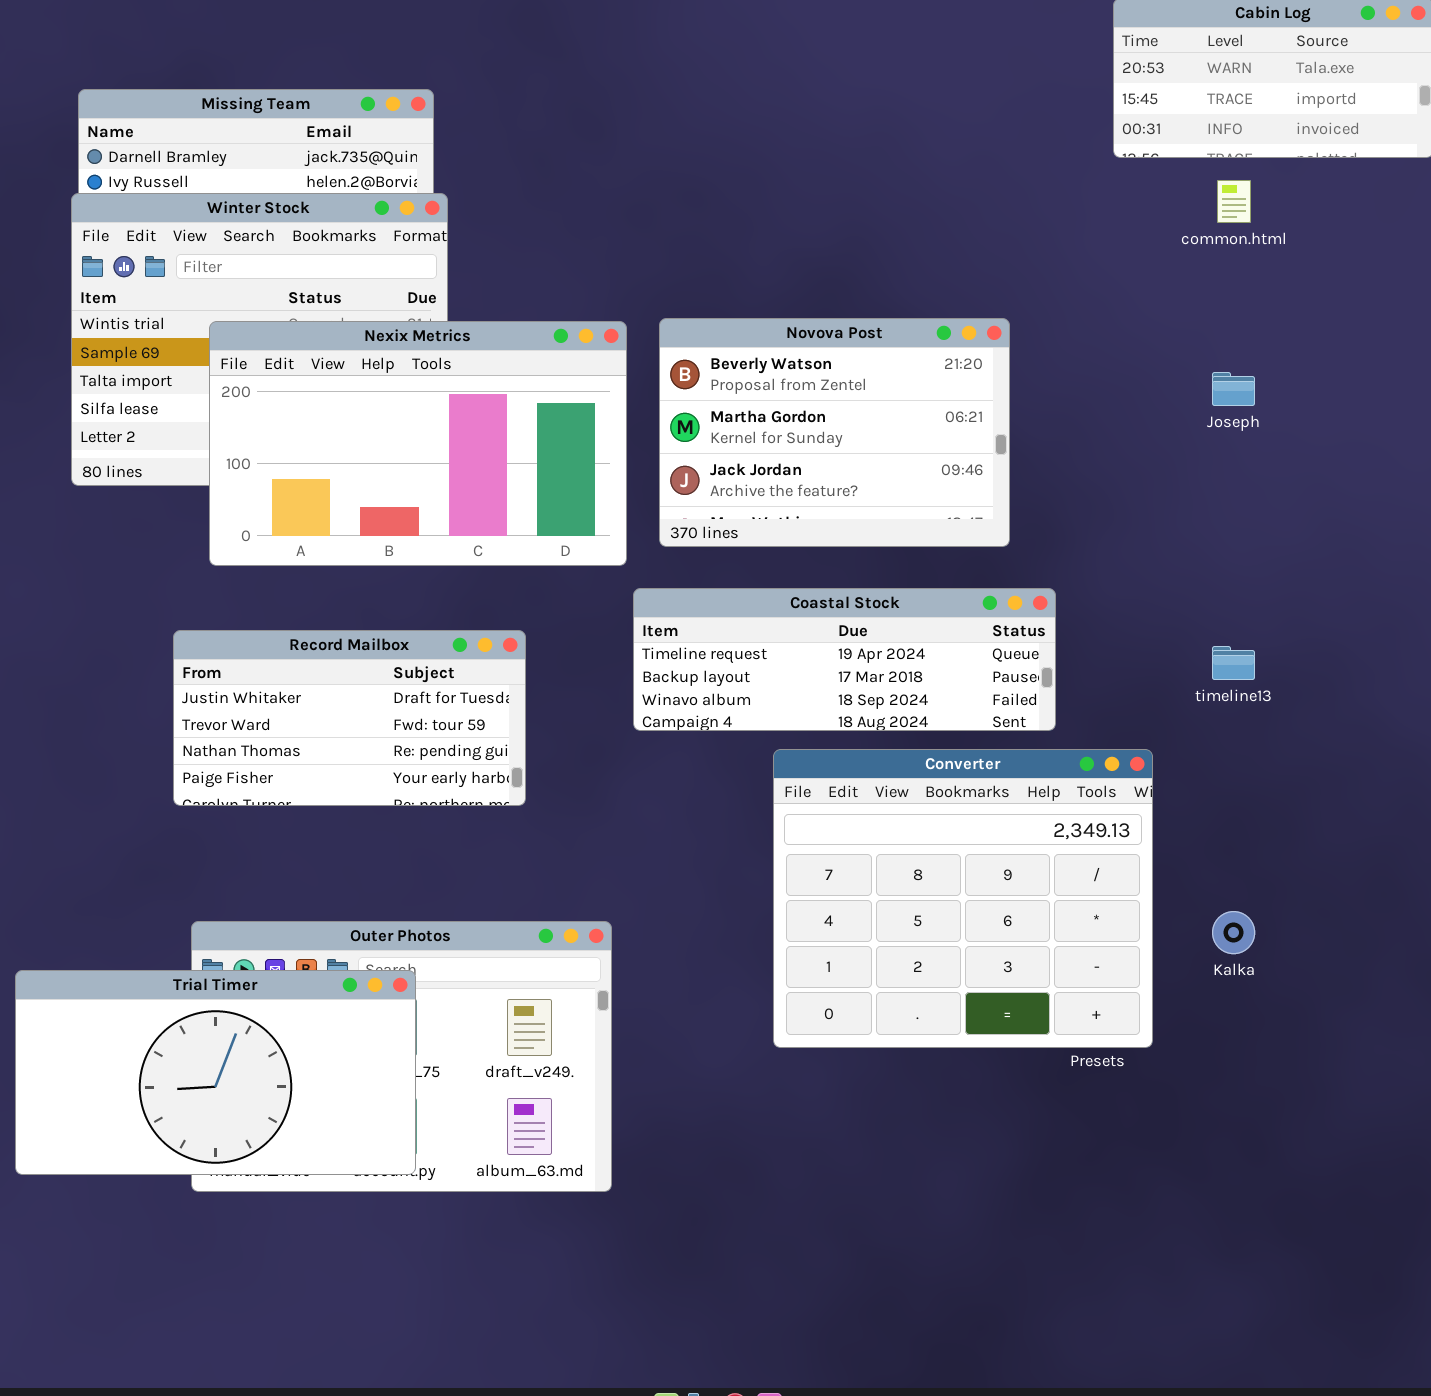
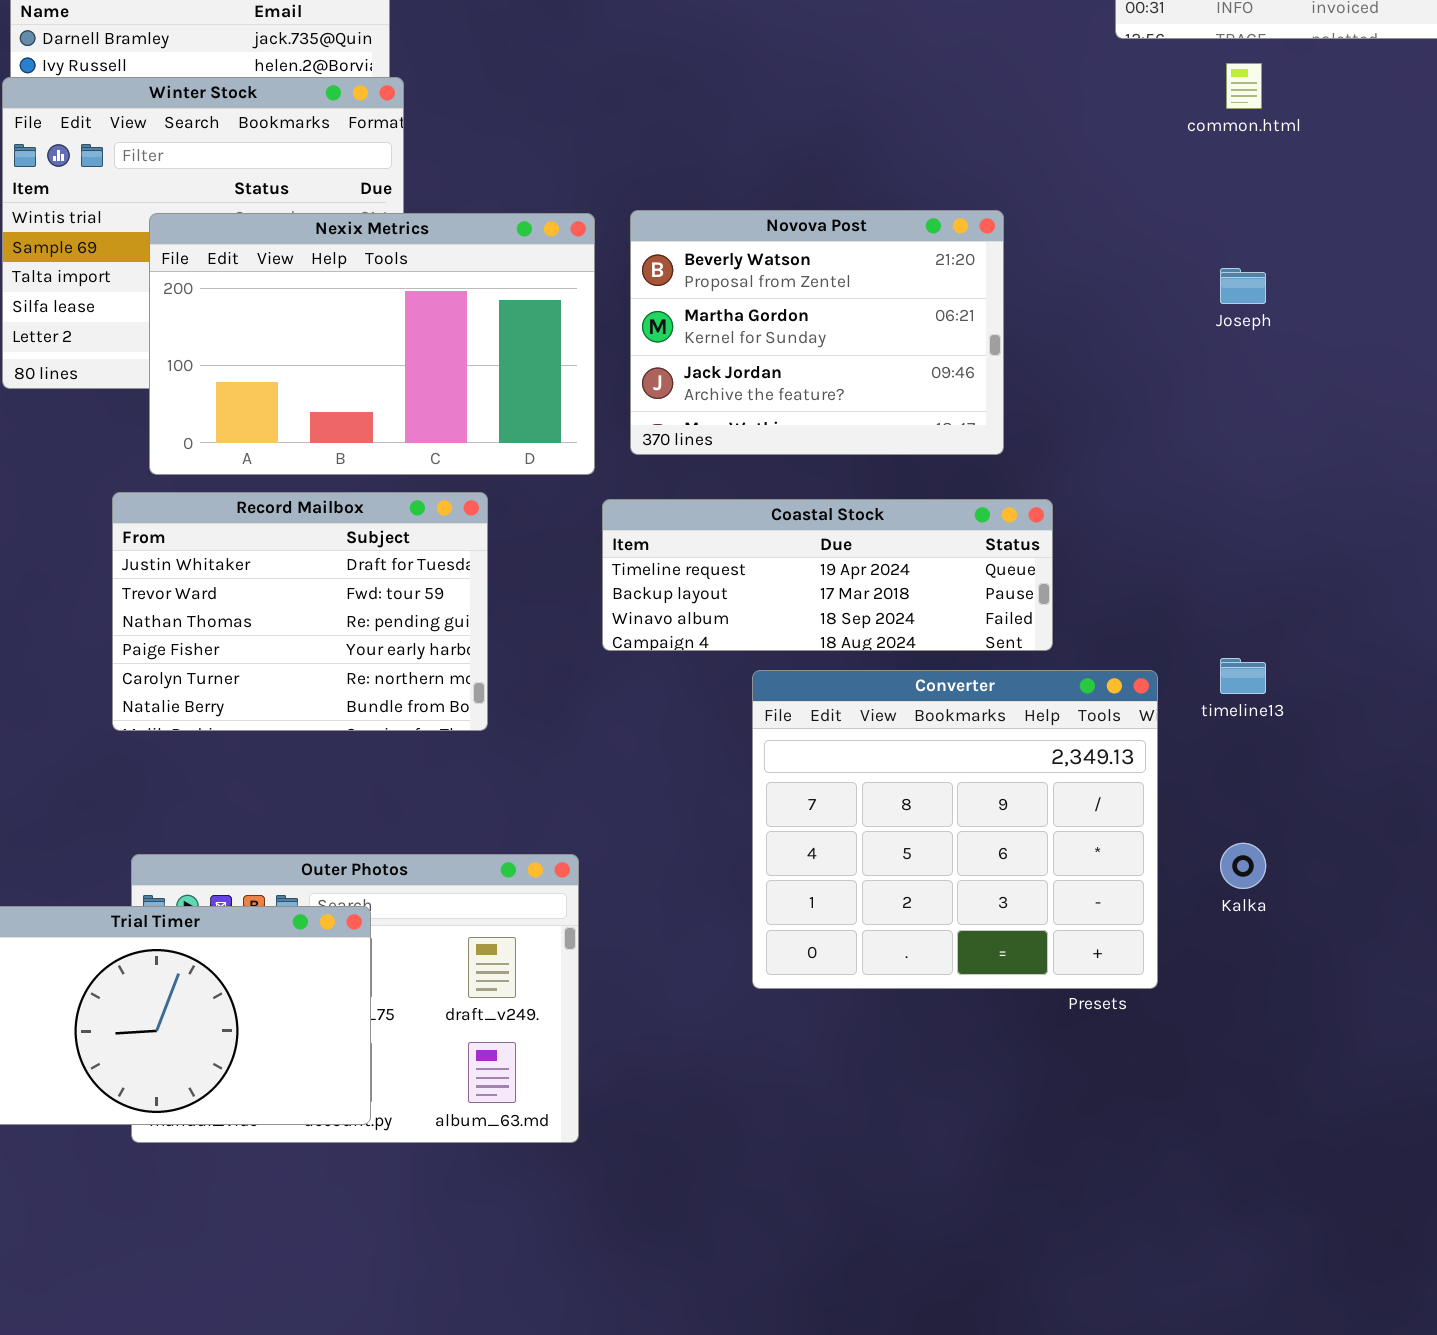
Record Mailbox: [173,630,526,806] -> [112,492,488,731], resized
timeline13: [1212,646,1255,680] -> [1220,658,1266,694], moved

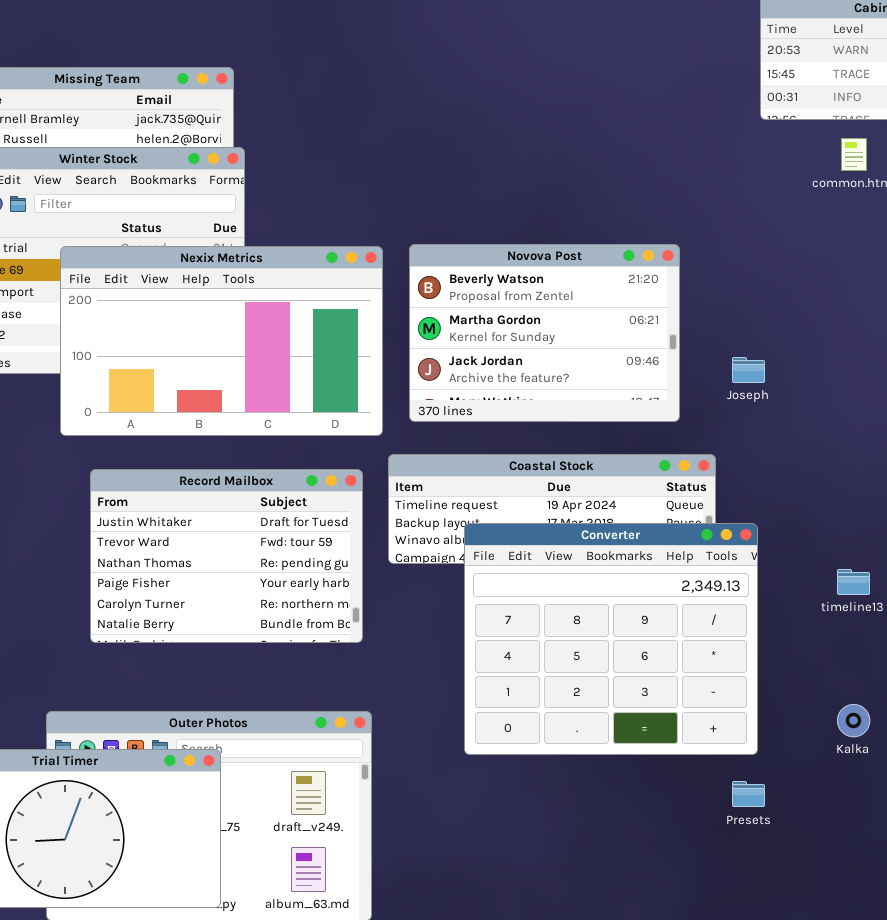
Joseph: [1220,268,1266,304] -> [732,357,765,383], moved
Record Mailbox: [112,492,488,731] -> [90,469,363,643], moved
Converter: [752,670,1158,989] -> [464,523,758,755], moved

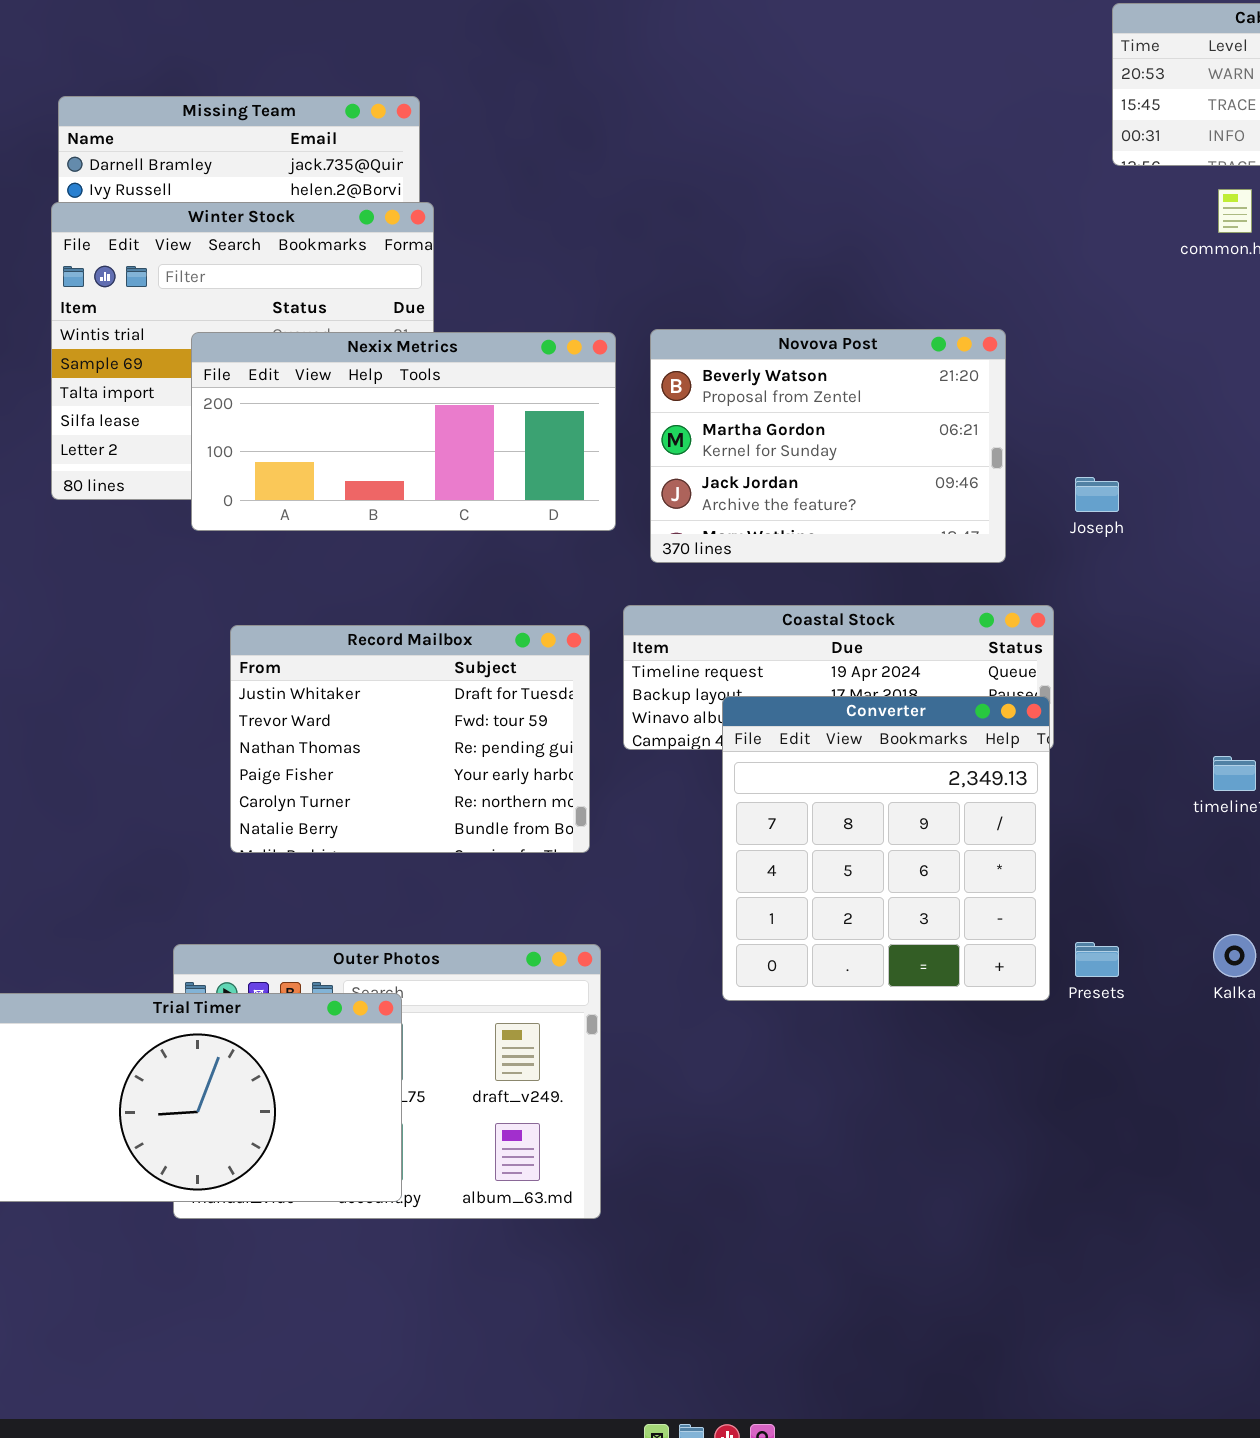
Nexix Metrics: [60,246,383,436] -> [191,332,616,531], resized
Converter: [464,523,758,755] -> [722,696,1050,1001], resized
Presets: [732,781,765,807] -> [1075,942,1119,977], moved

